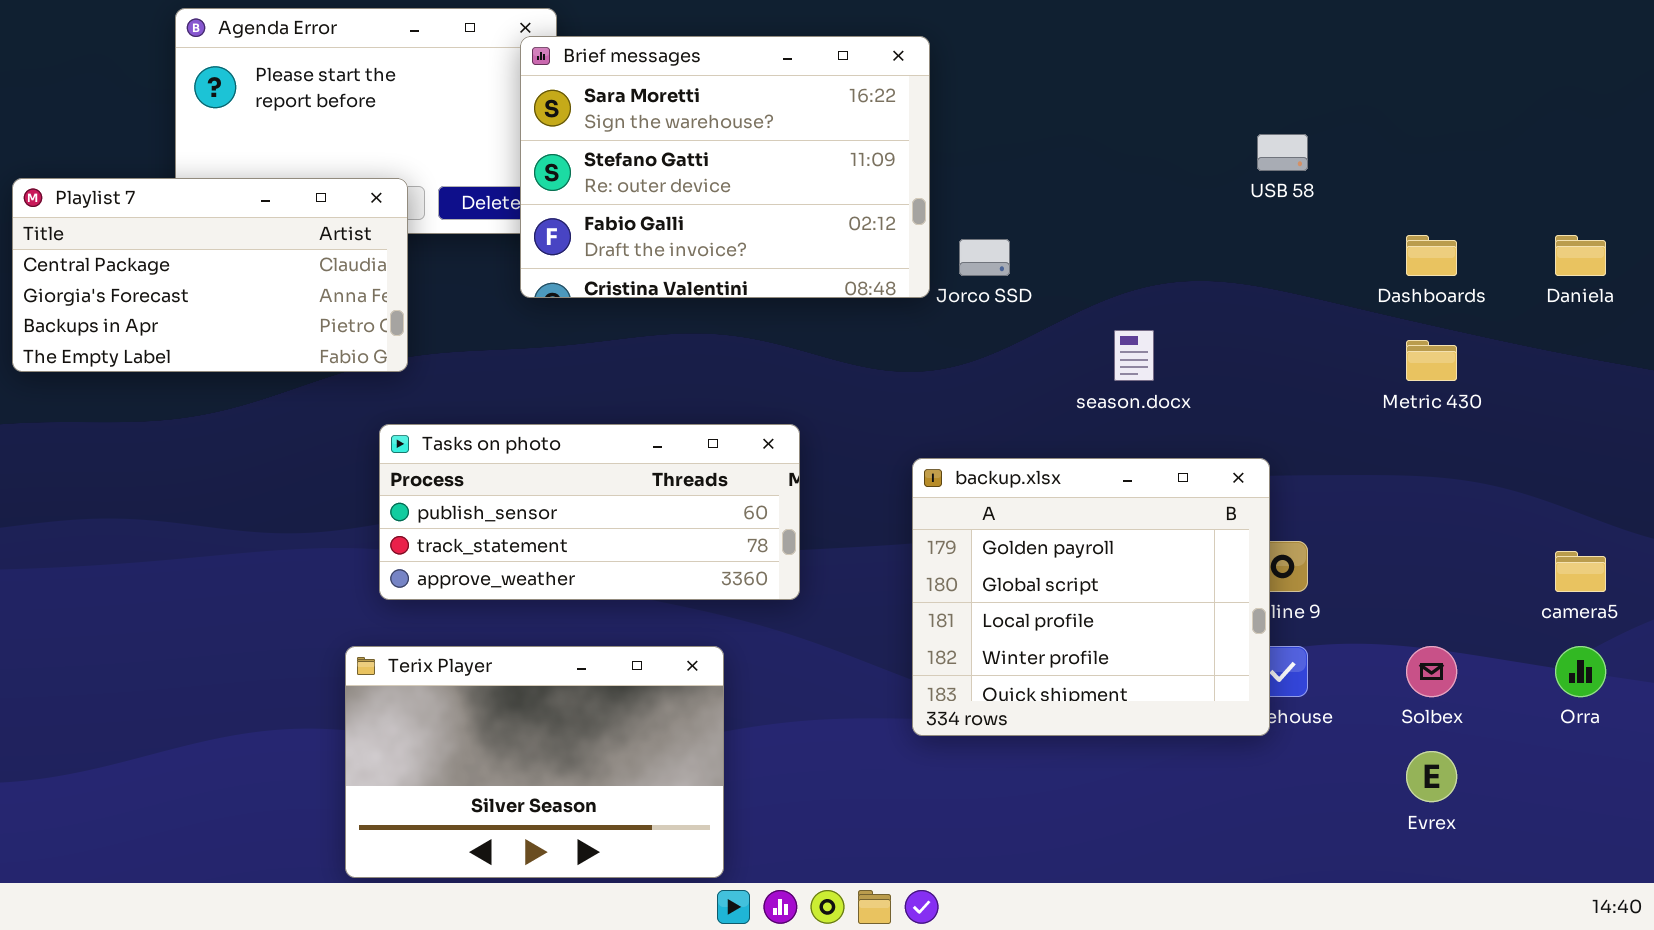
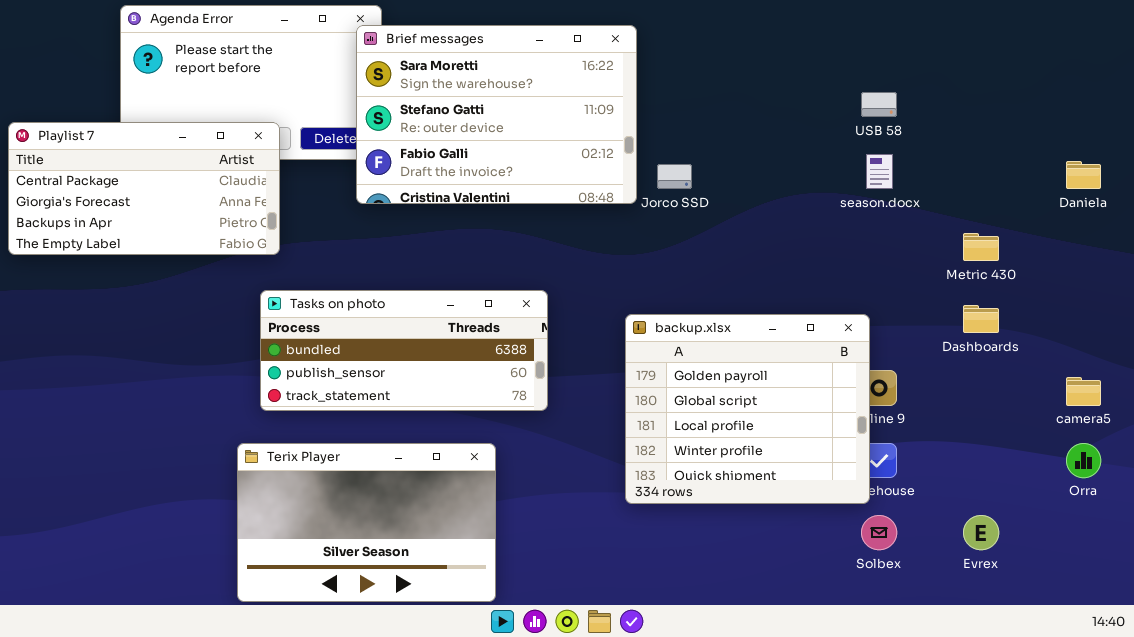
Dashboards: [1406,235,1457,276] -> [963,305,999,333], moved
season.docx: [1114,330,1154,381] -> [866,154,893,189], moved
Tasks on photo: [379,424,800,600] -> [260,290,548,411], scrolled up 1 row
Solbex: [1406,646,1457,697] -> [861,515,897,550], moved

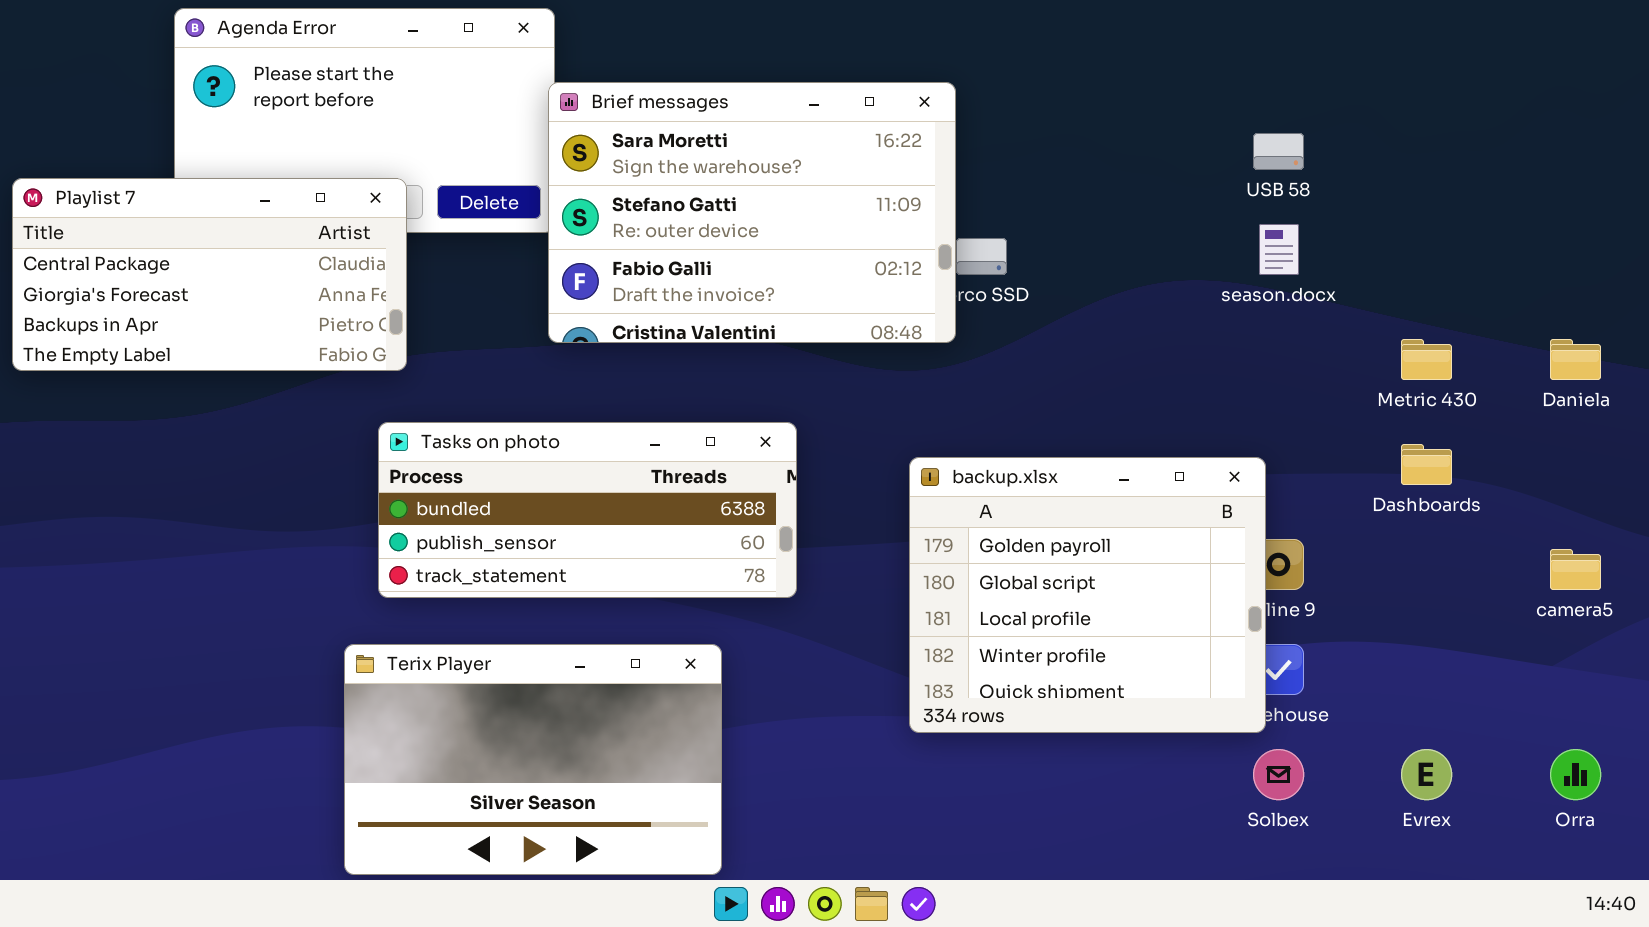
Brief messages: [356,25,637,204] -> [548,82,956,343], moved
Daniela: [1066,161,1101,189] -> [1550,339,1601,380], moved
Orra: [1066,443,1101,478] -> [1550,749,1601,800], moved

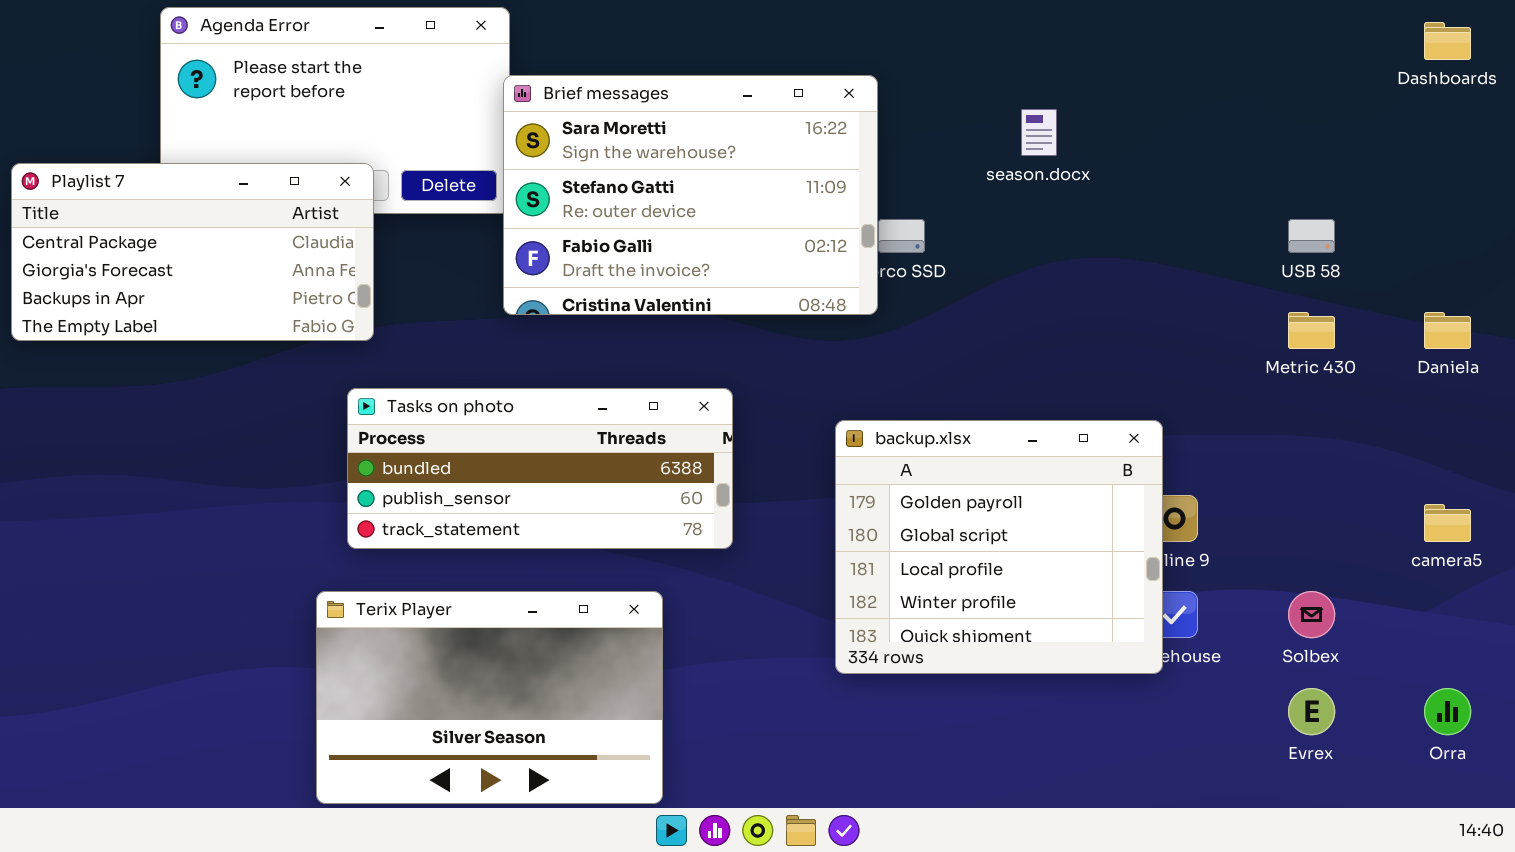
USB 58: [1253,133,1304,170] -> [1288,219,1335,253], moved
season.docx: [1259,224,1299,275] -> [1021,109,1057,156], moved
Dashboards: [1401,444,1452,485] -> [1424,22,1471,60], moved
Solbex: [1253,749,1304,800] -> [1288,591,1335,638], moved

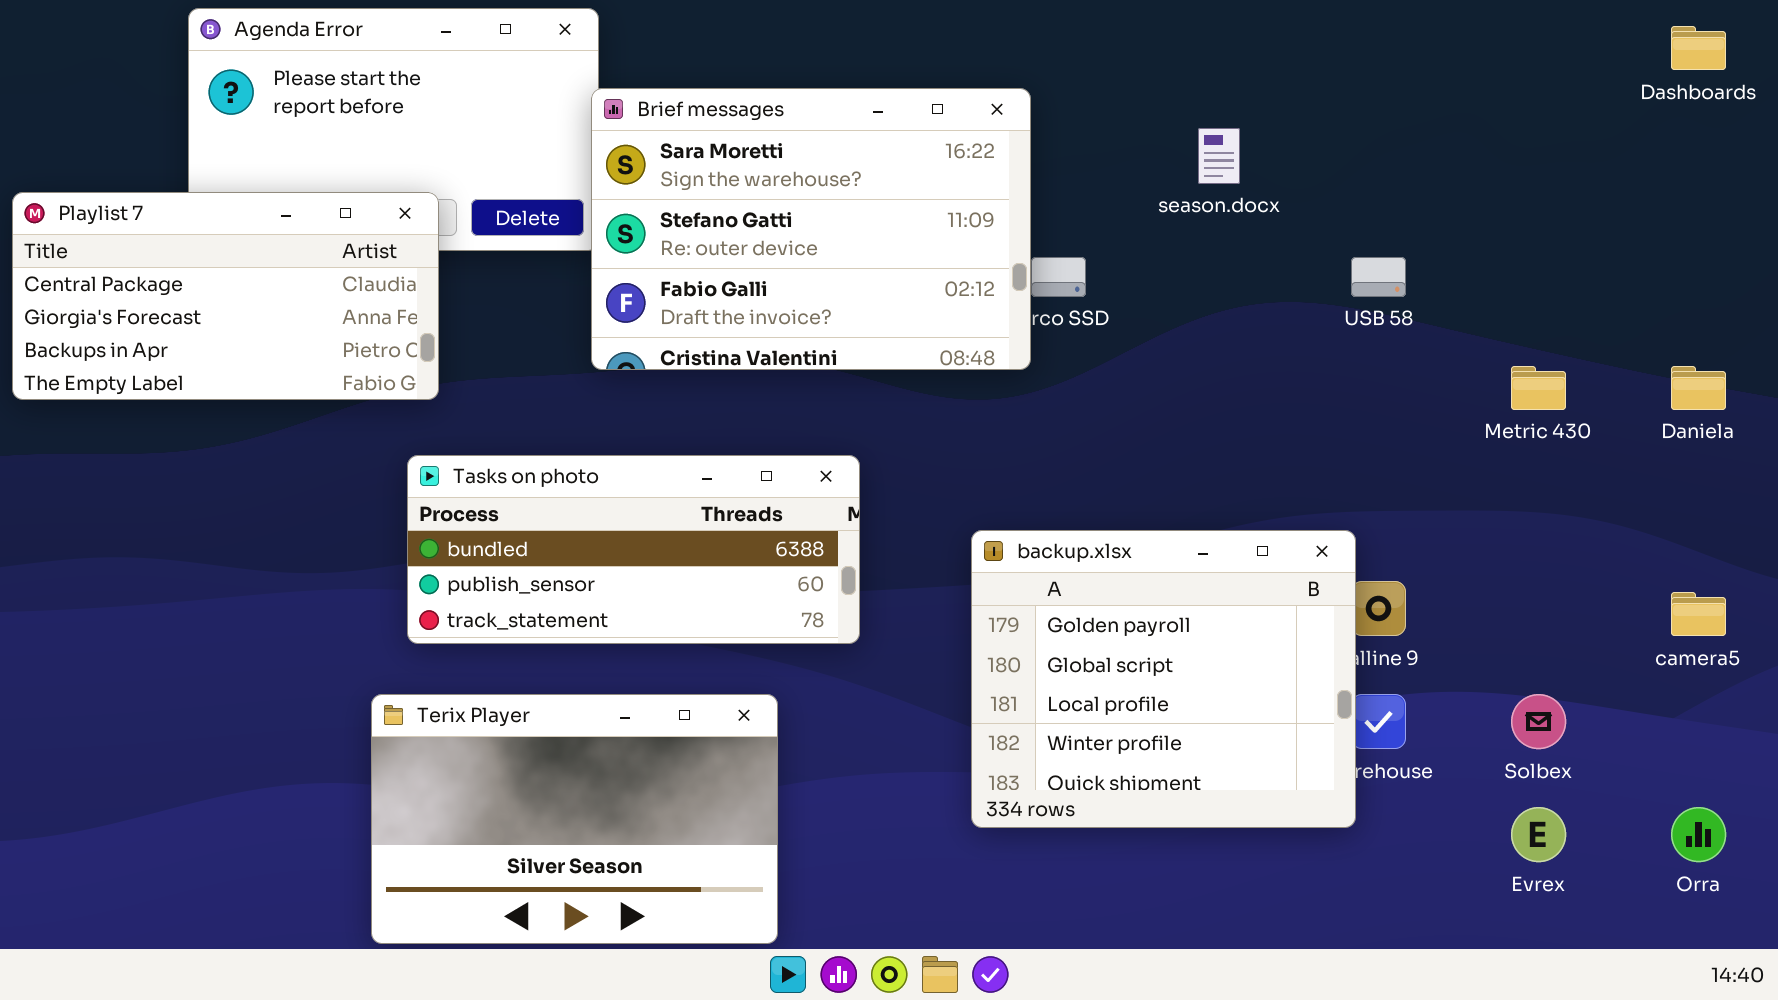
USB 58: [1288,219,1335,253] -> [1351,257,1406,297], moved
backup.xlsx: [835,420,1163,674] -> [971,530,1356,828], moved

